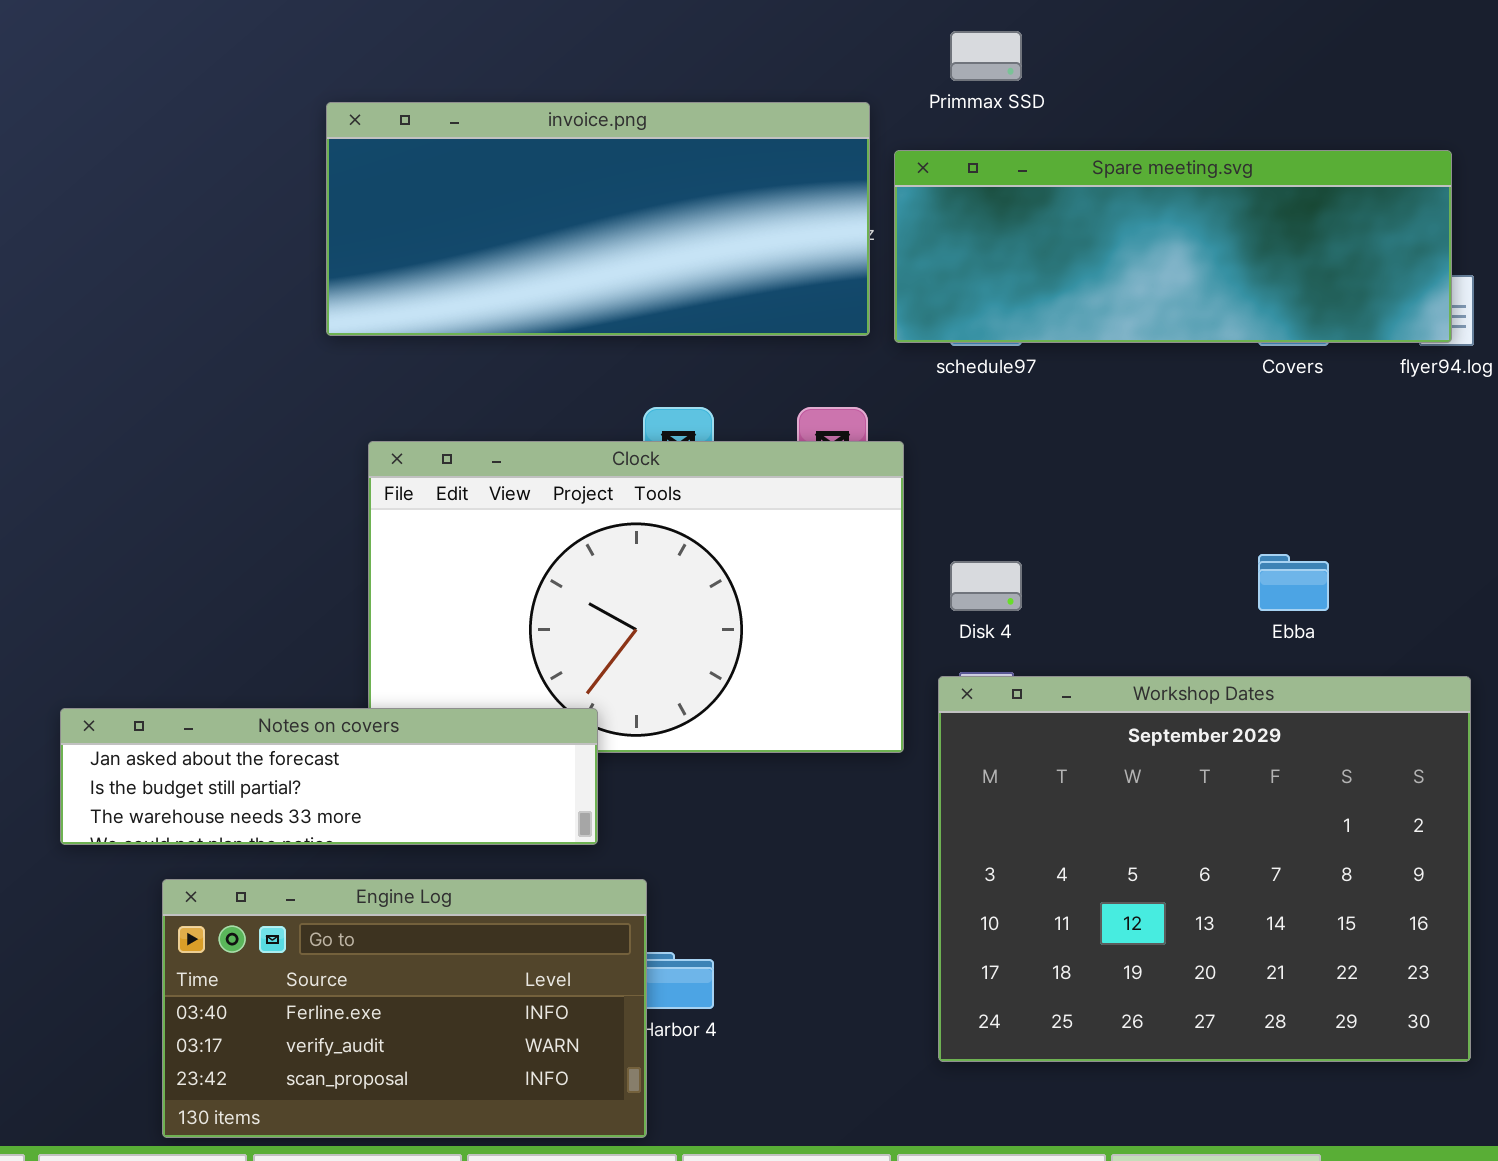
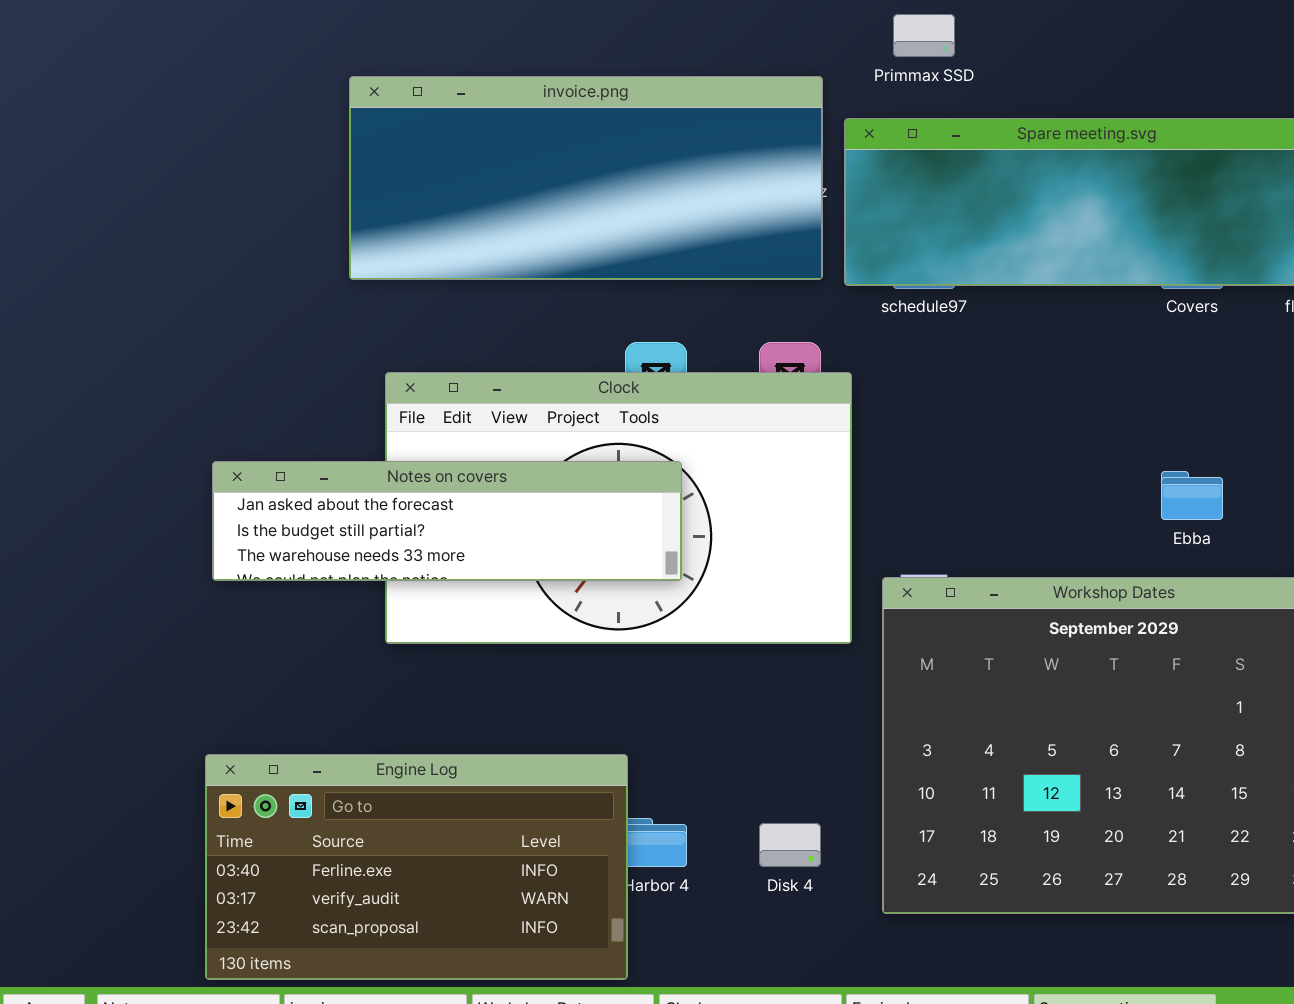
Disk 4: [950,561,1022,611] -> [759,823,821,867], moved
Notes on covers: [60,708,598,845] -> [212,461,682,581], moved

